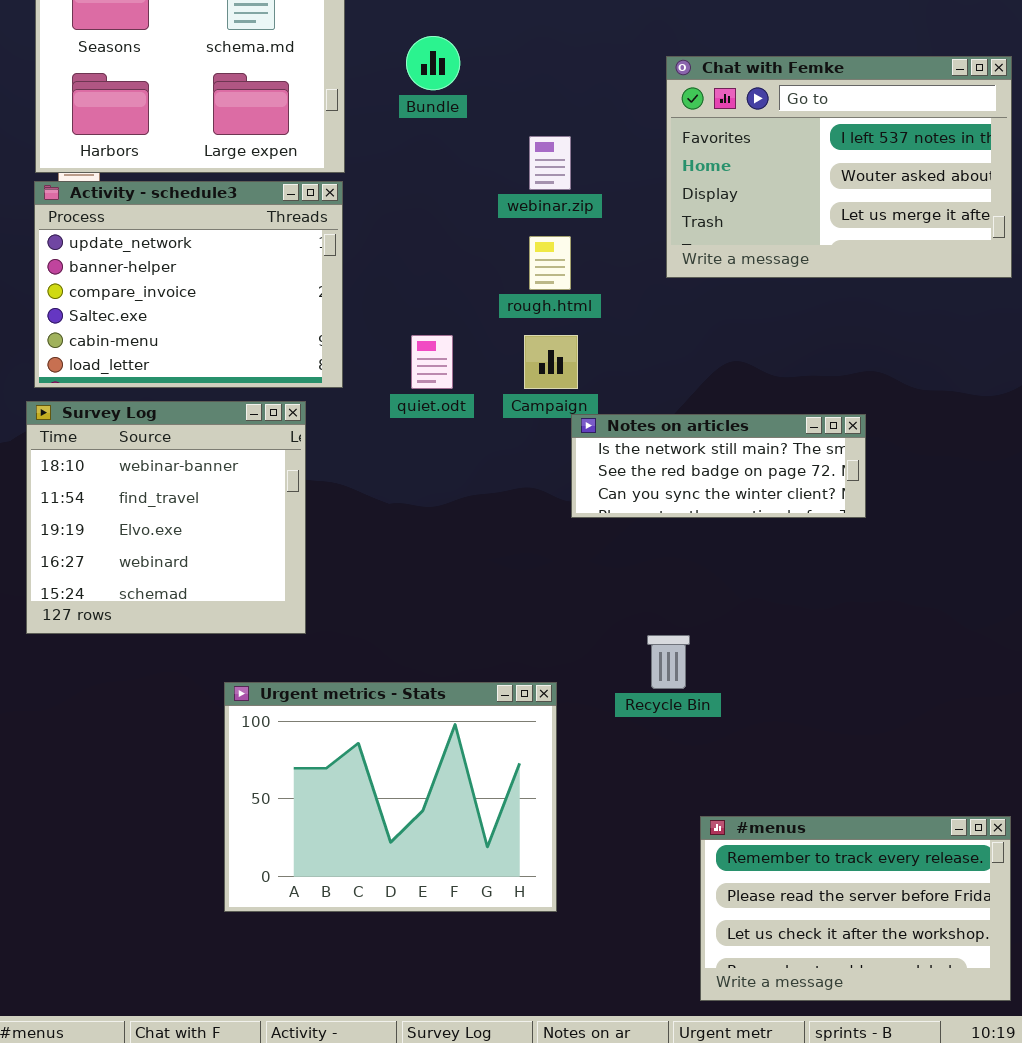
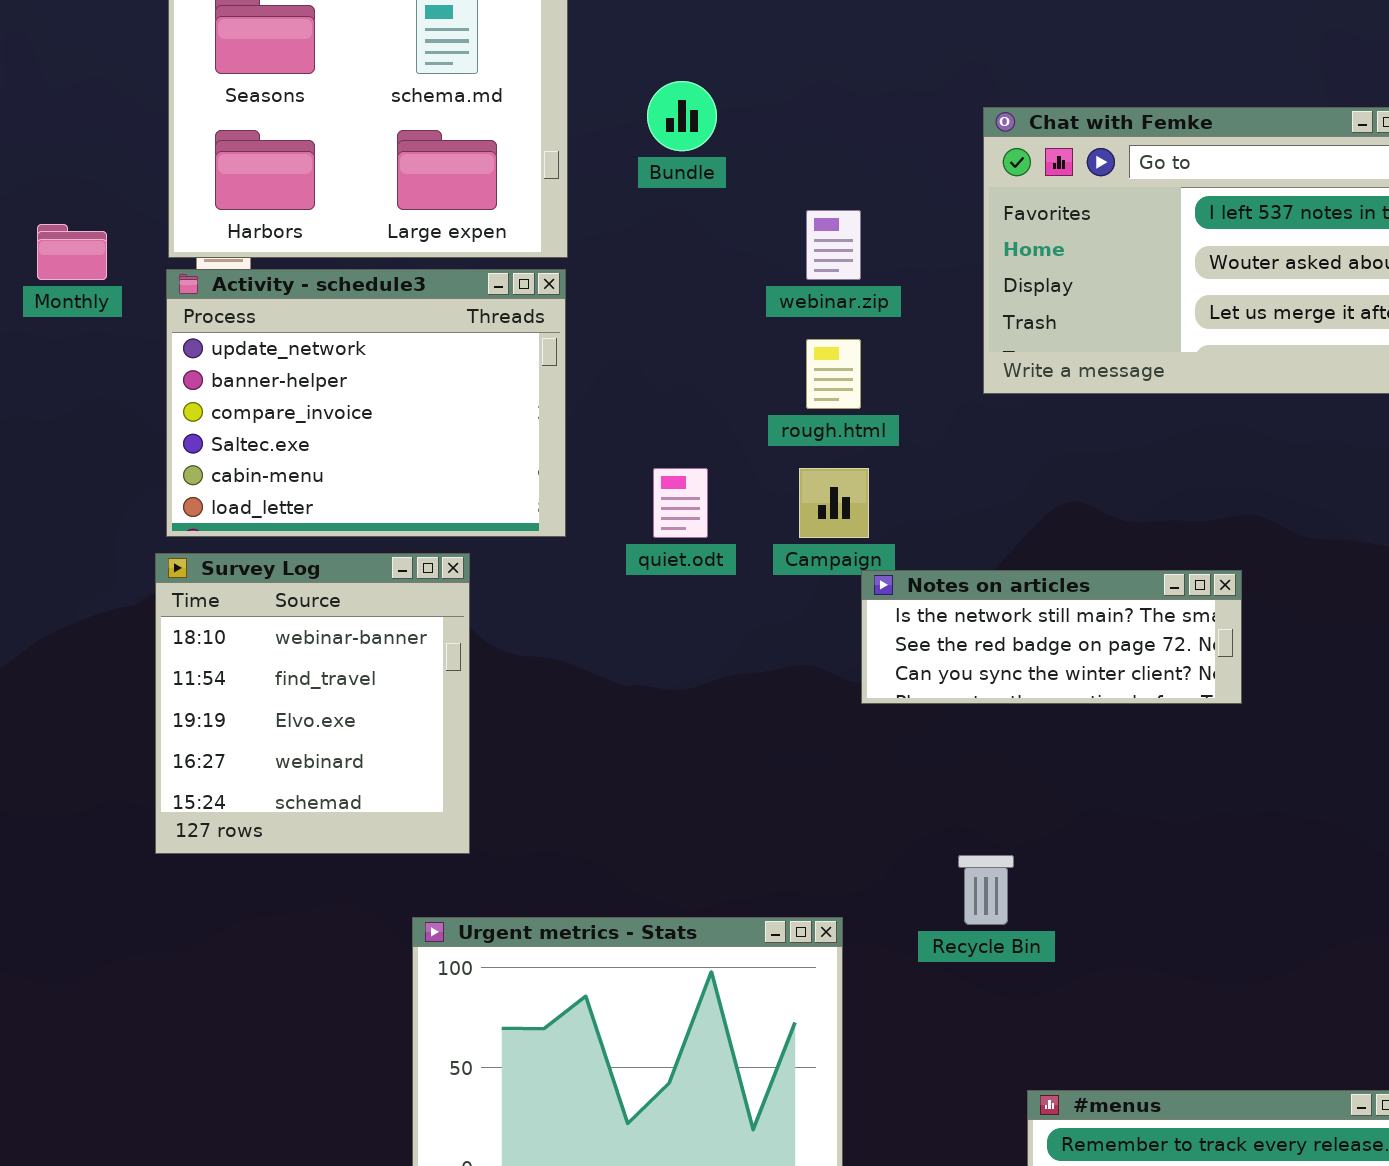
Survey Log: [26,401,306,634] -> [155,553,470,854], resized

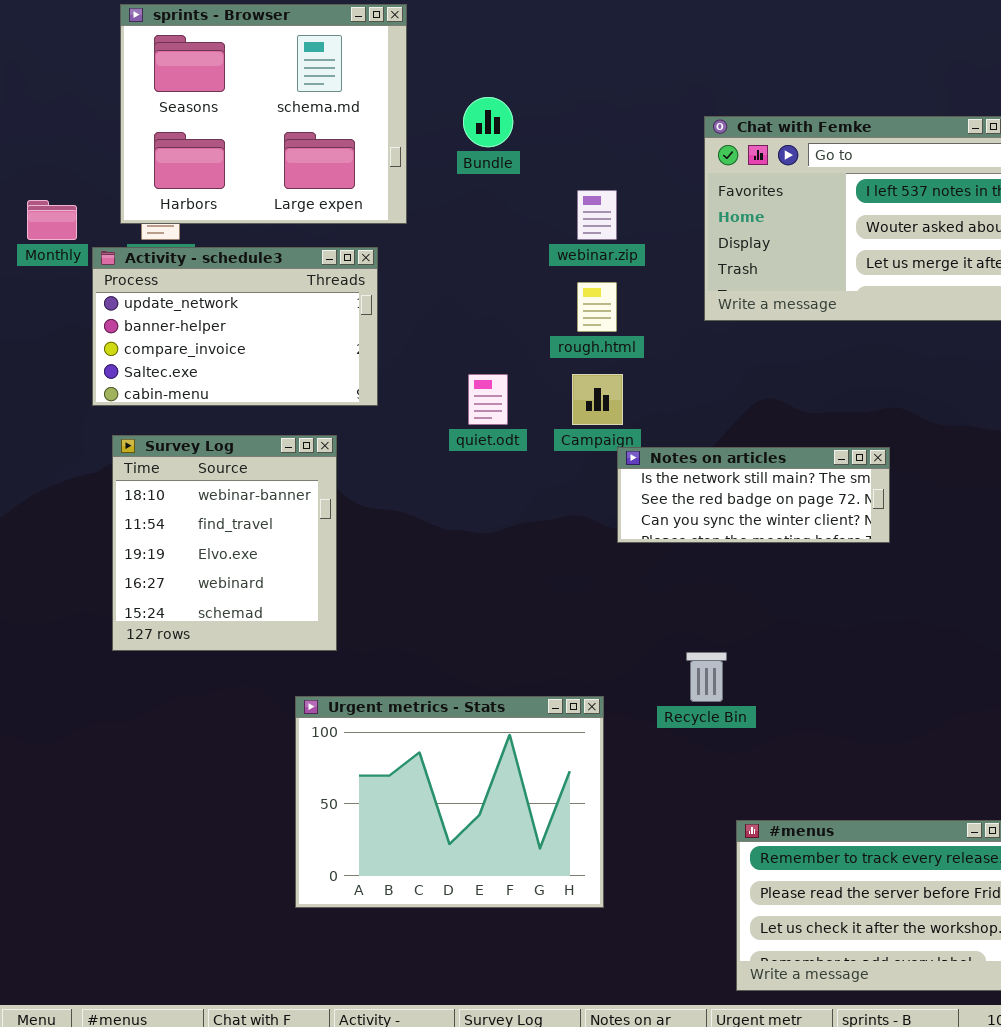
Activity - schedule3: [166,269,566,537] -> [92,247,378,406], moved, resized

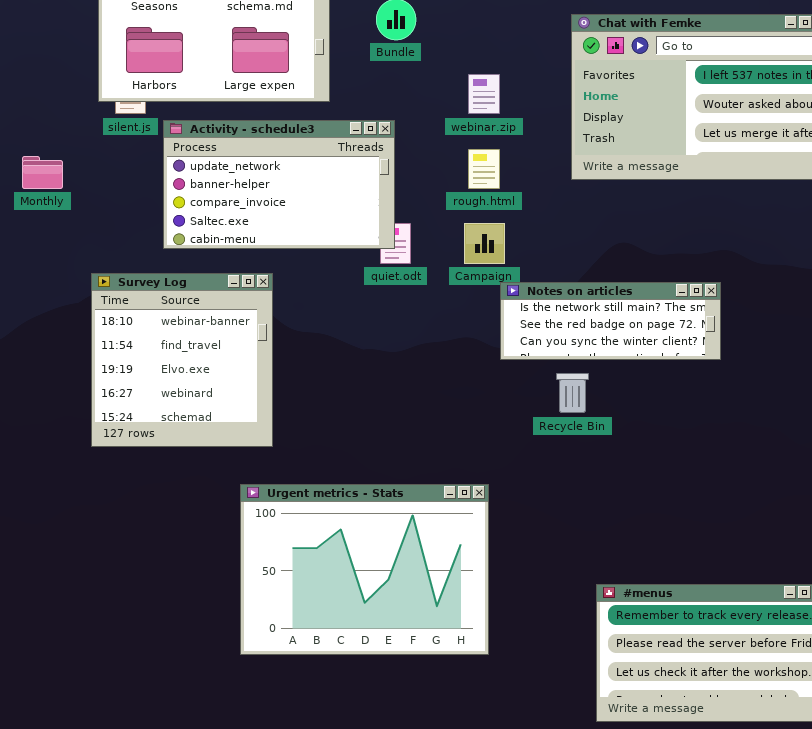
Monthly: [27,200,77,240] -> [22,156,63,189], moved
Activity - schedule3: [92,247,378,406] -> [163,120,395,249], moved
Recycle Bin: [686,652,727,702] -> [556,373,589,413], moved

